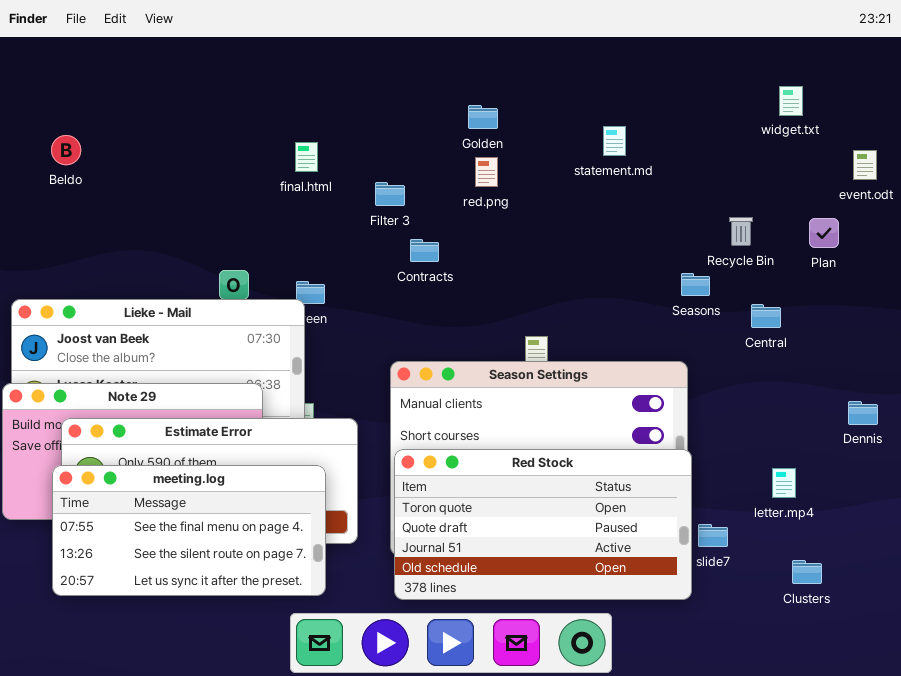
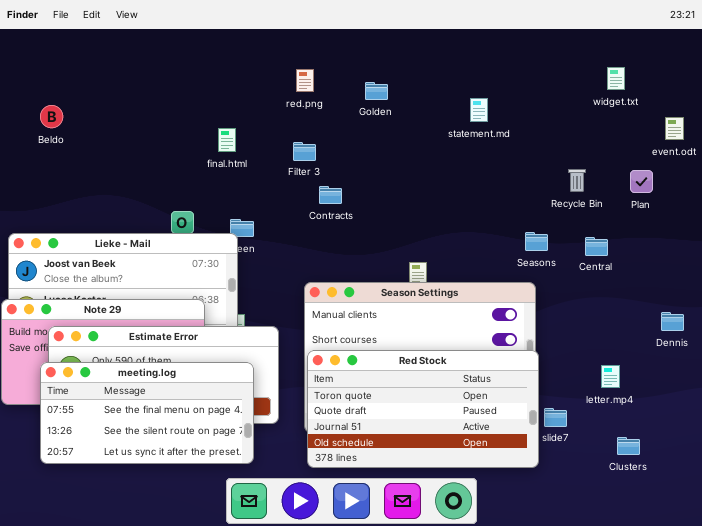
final.html: [295,142,318,172] -> [218,128,236,152], moved
red.png: [475,157,498,187] -> [296,69,314,92], moved
Seasons: [681,273,710,296] -> [525,232,548,251], moved

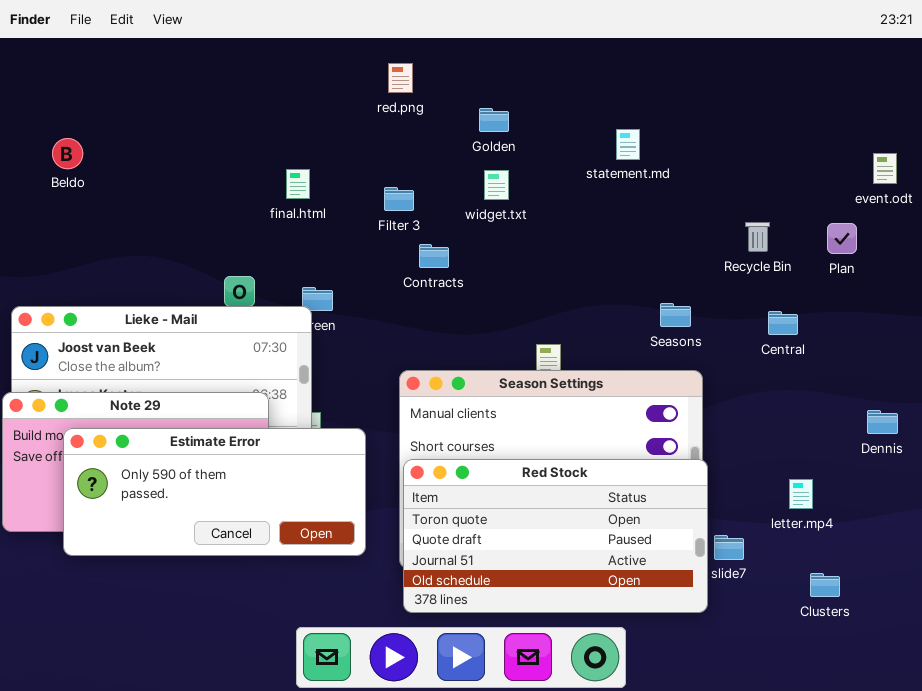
widget.txt: [607,67,625,90] -> [484,170,509,200], moved
red.png: [296,69,314,92] -> [388,63,413,93], moved
Seasons: [525,232,548,251] -> [660,303,691,327], moved
meeting.log: [40,362,254,464] -> none, closed

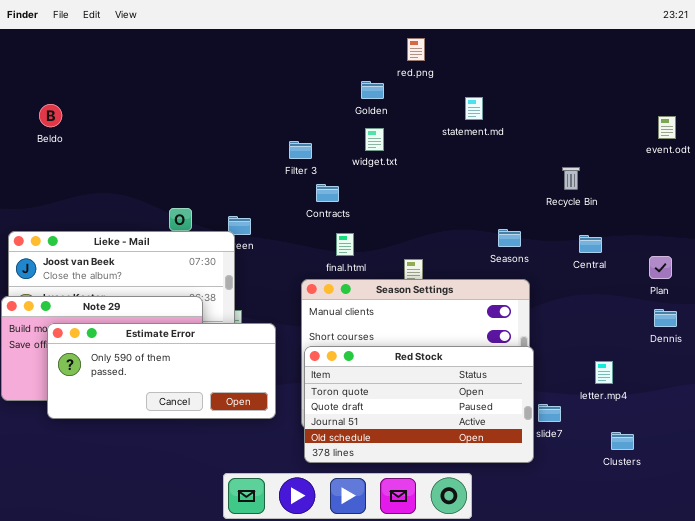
red.png: [388,63,413,93] -> [407,38,425,61], moved
final.html: [286,169,310,199] -> [336,233,354,256], moved
Plan: [827,223,857,254] -> [649,256,672,279], moved

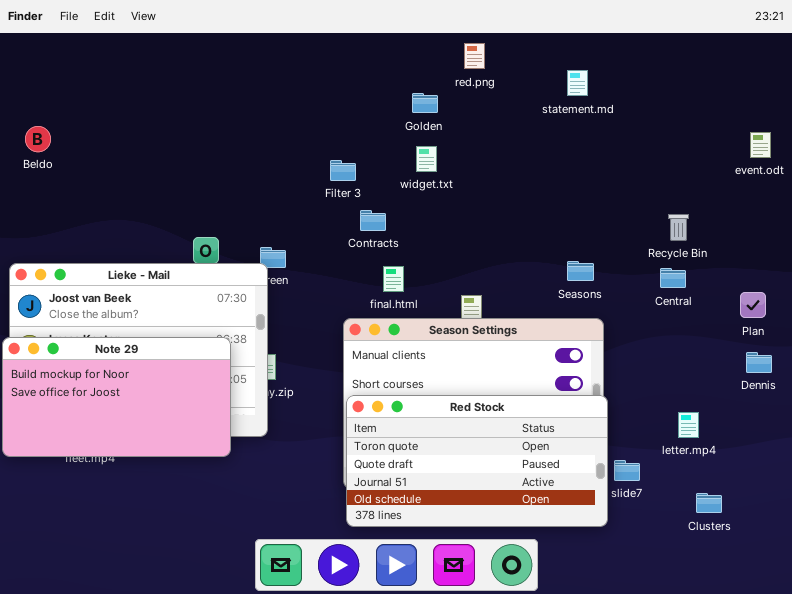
statement.md: [465,97,483,120] -> [567,70,588,96], moved
Beldo: [39,104,62,127] -> [25,126,51,152], moved
Recycle Bin: [562,167,580,190] -> [668,214,689,241], moved
Estimate Error: [47,323,276,419] -> none, closed

